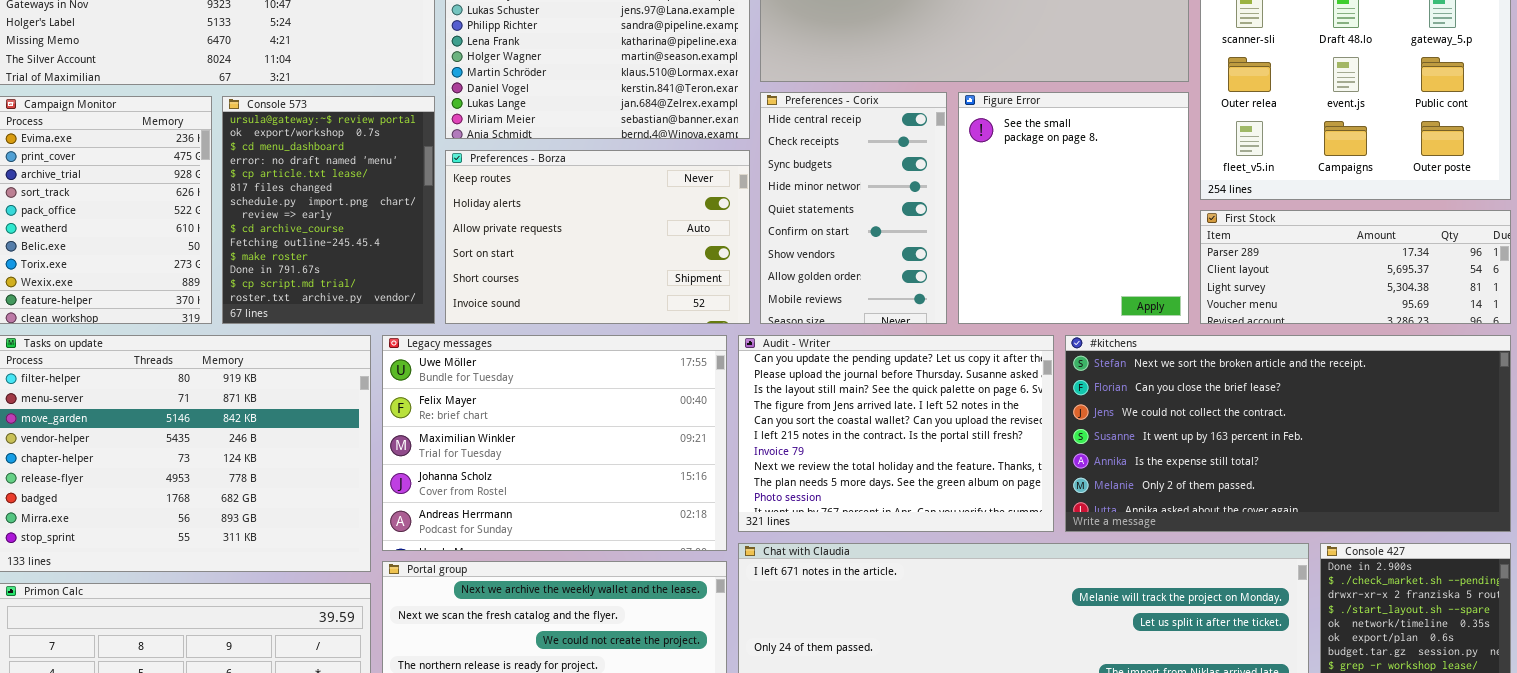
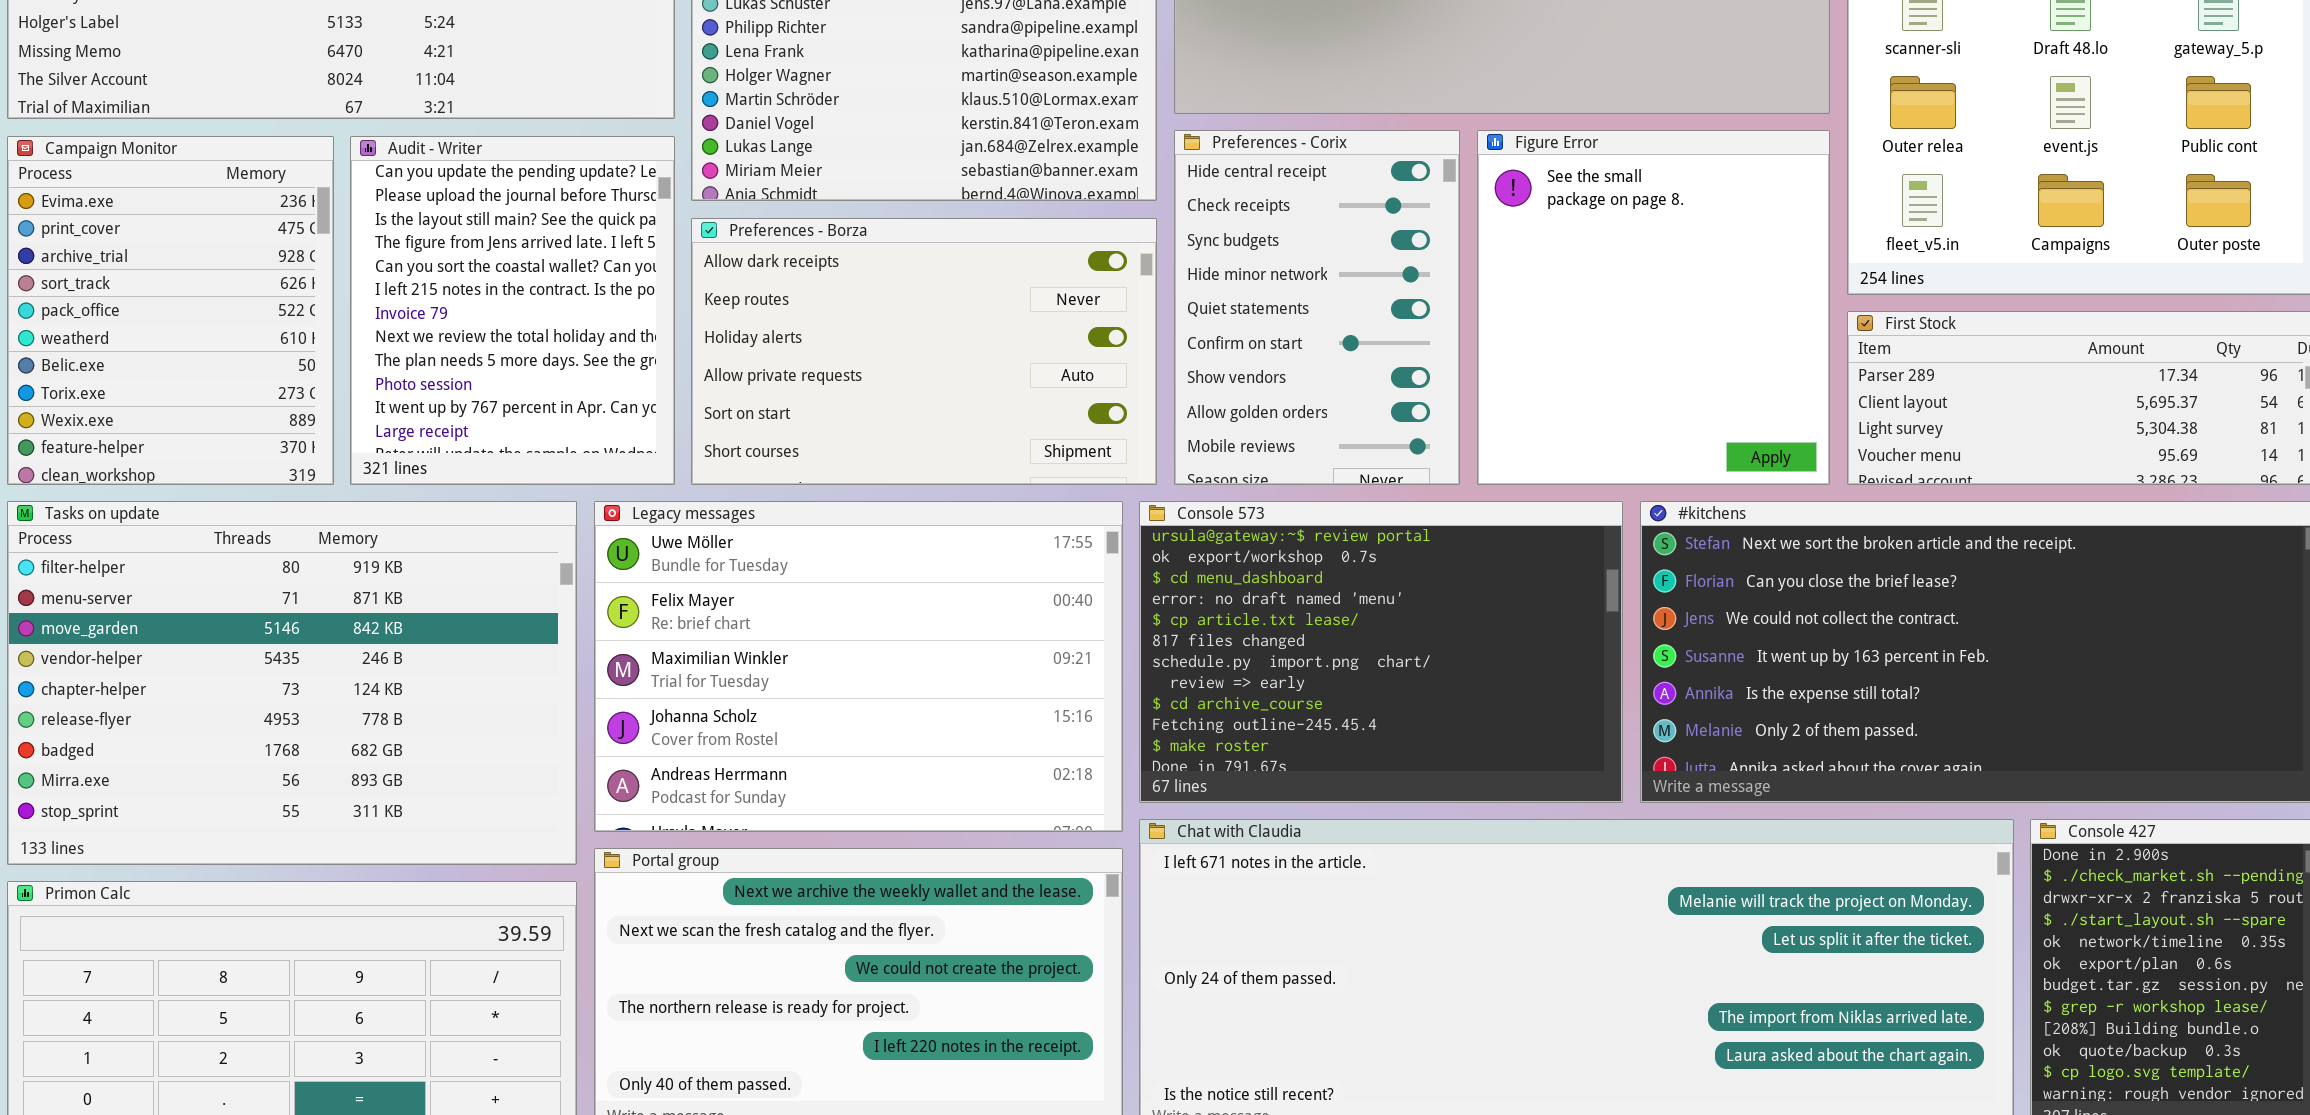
Console 573: [222,96,435,324] -> [1139,501,1623,803], moved, resized
Preferences - Borza: [445,150,750,324] -> [691,218,1157,485], scrolled up 1 row
Audit - Writer: [738,335,1054,532] -> [350,136,675,485], moved, resized

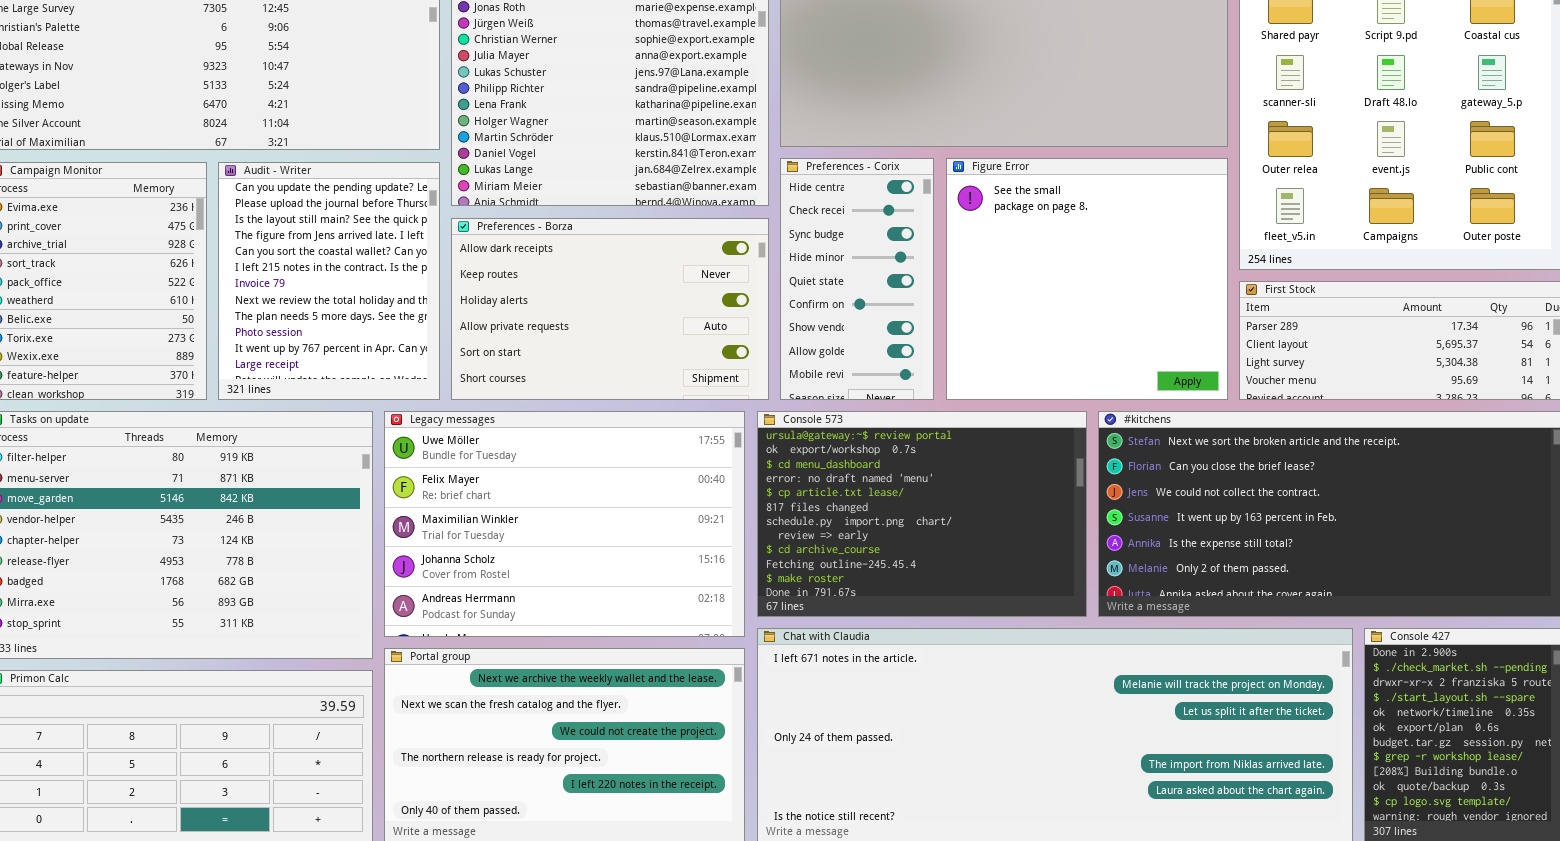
Preferences - Corix: [1174,130,1460,485] -> [780,158,934,400], resized
Figure Error: [1477,130,1830,485] -> [946,158,1228,400], resized

